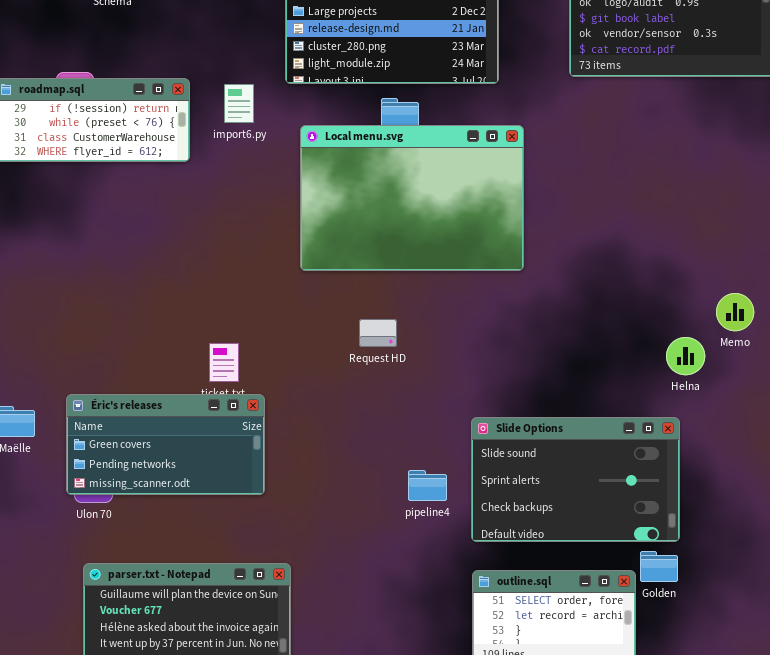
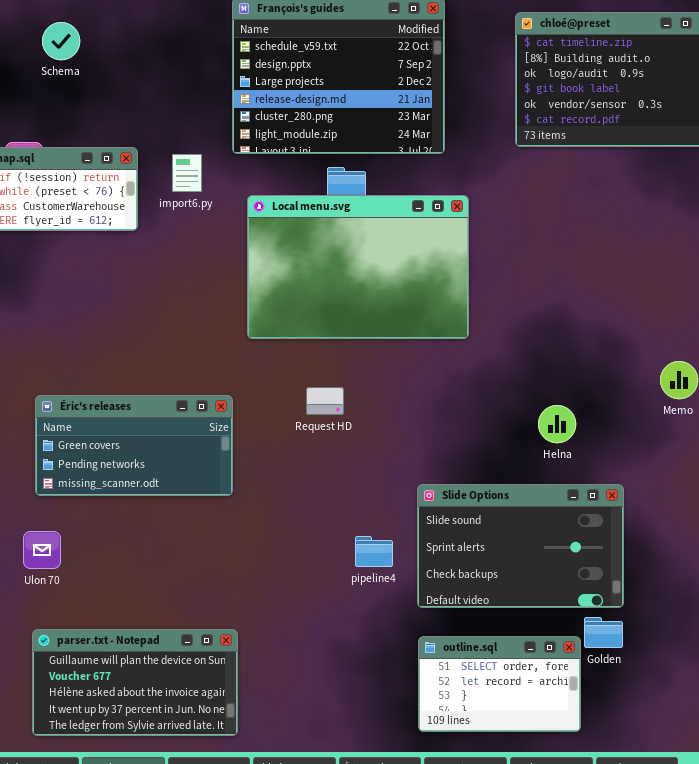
Helna: [666,337,705,375] -> [538,405,576,443], moved
Éric's releases: [66,394,265,495] -> [35,395,233,496], moved

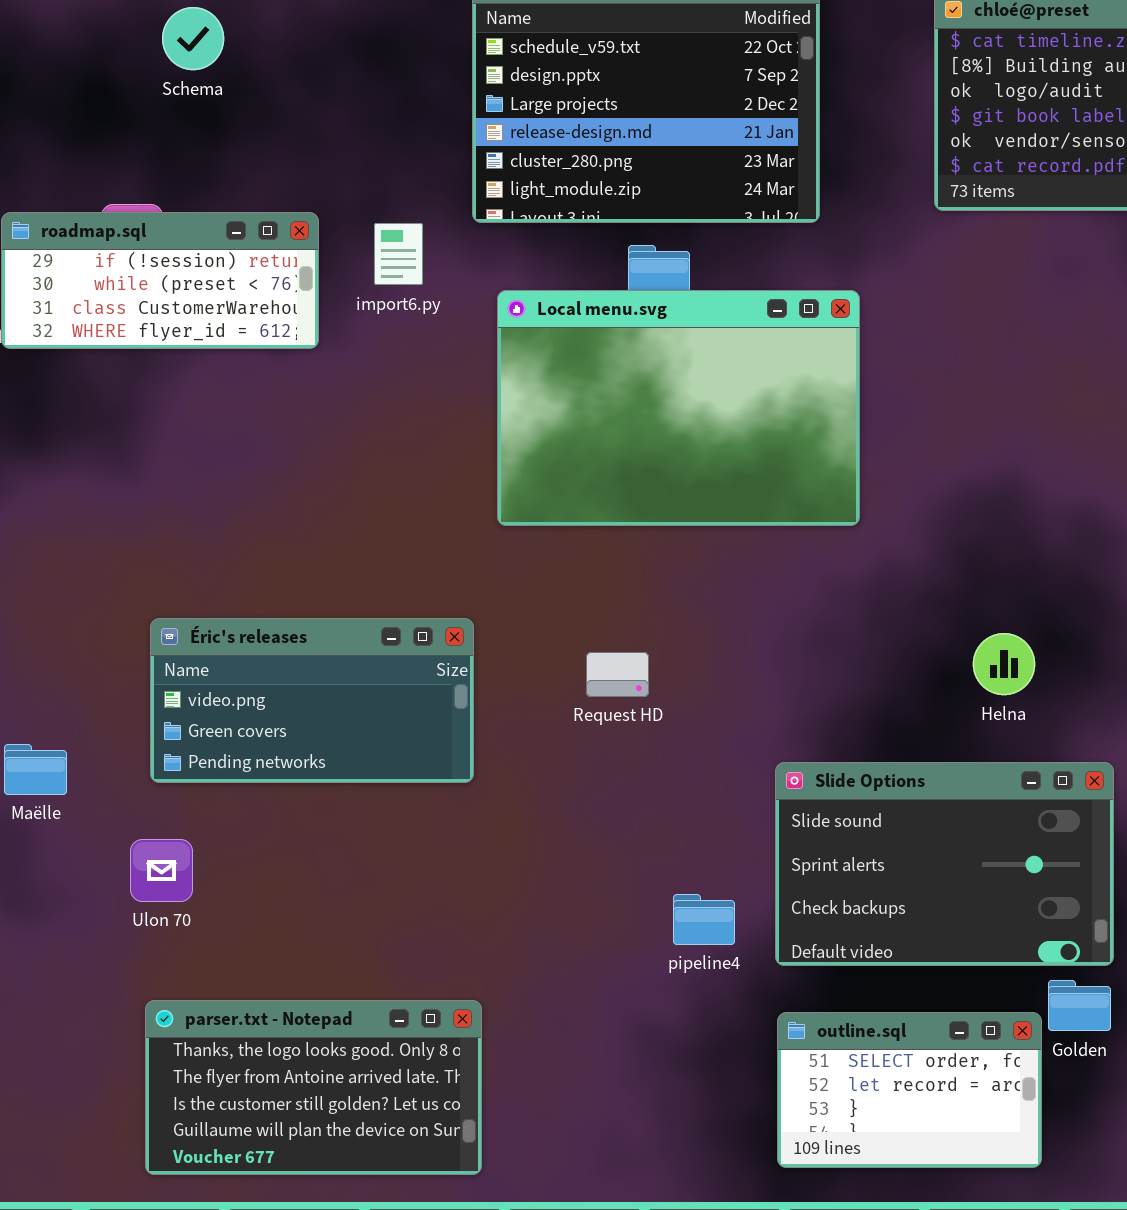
Request HD: [306,387,344,415] -> [586,652,649,697], moved
Éric's releases: [35,395,233,496] -> [150,618,474,783], scrolled up 1 row
pipeline4: [355,536,393,567] -> [673,894,735,945], moved
parser.txt - Notepad: [32,629,238,736] -> [145,1000,482,1175], scrolled up 3 rows

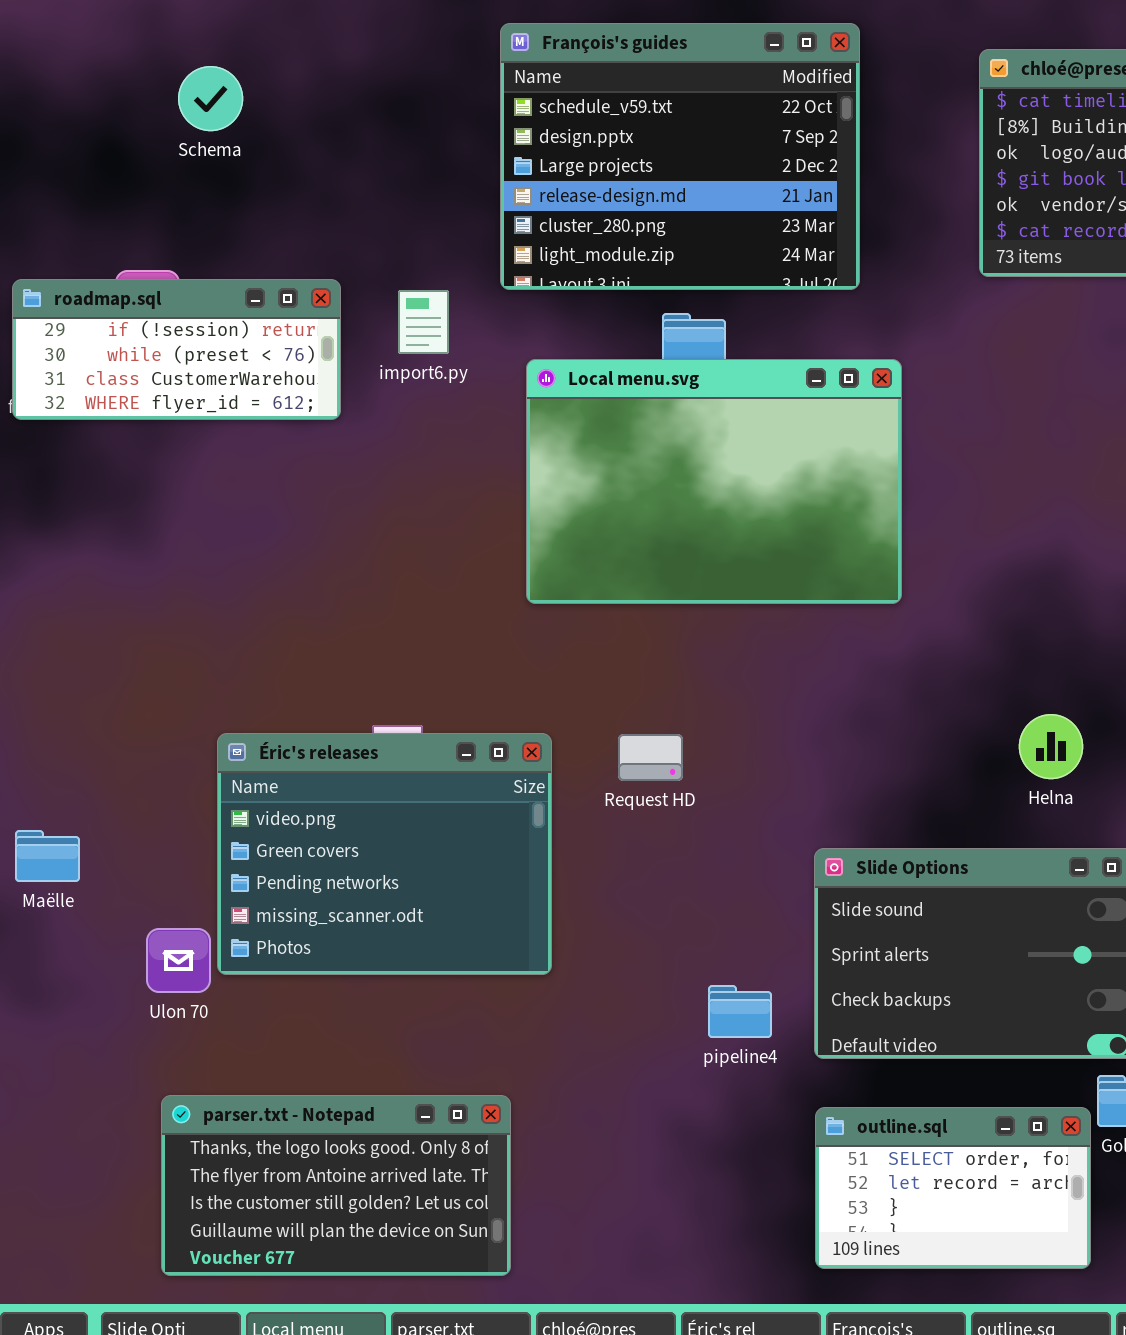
Éric's releases: [150,618,474,783] -> [217,733,552,975], moved, resized

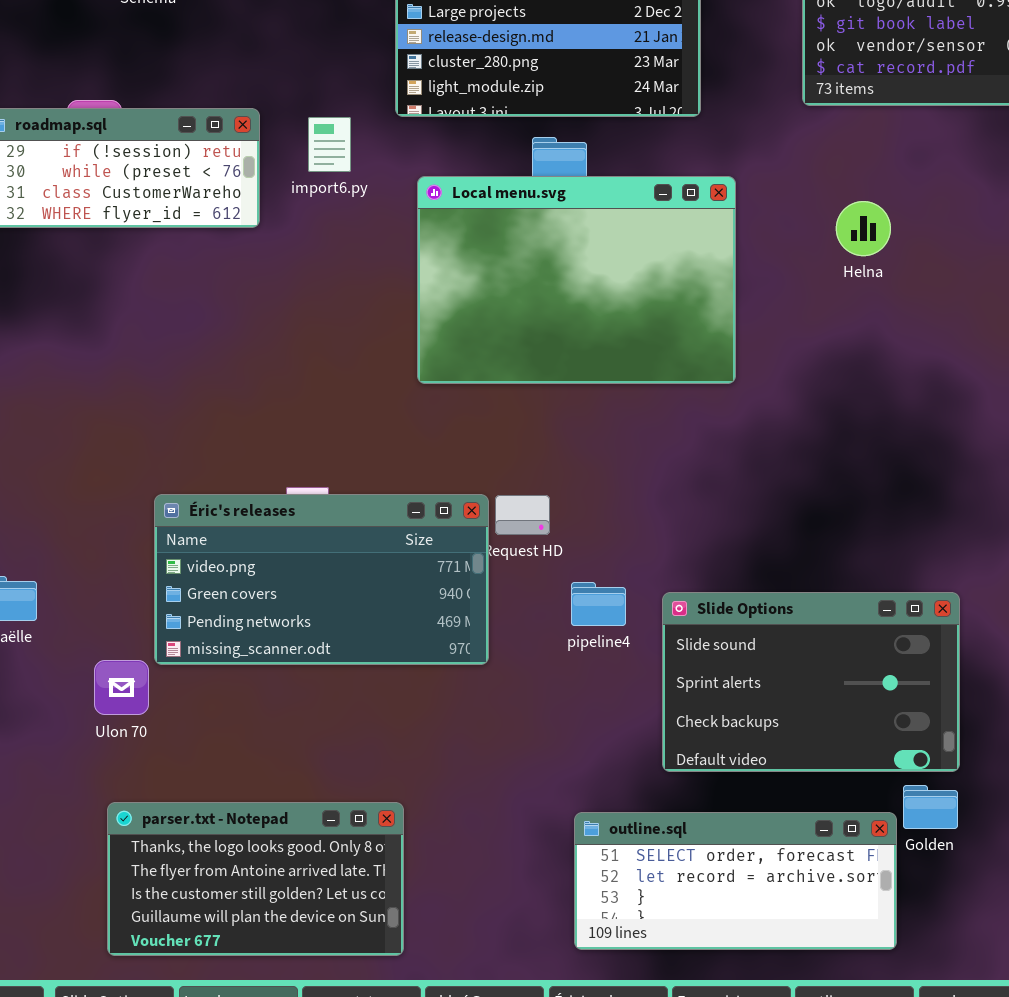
Helna: [1019,714,1083,779] -> [836,201,891,256], moved
Éric's releases: [217,733,552,975] -> [154,494,489,665], resized
pipeline4: [708,985,772,1038] -> [571,582,626,626], moved
outline.sql: [815,1107,1091,1269] -> [574,812,897,950], resized

